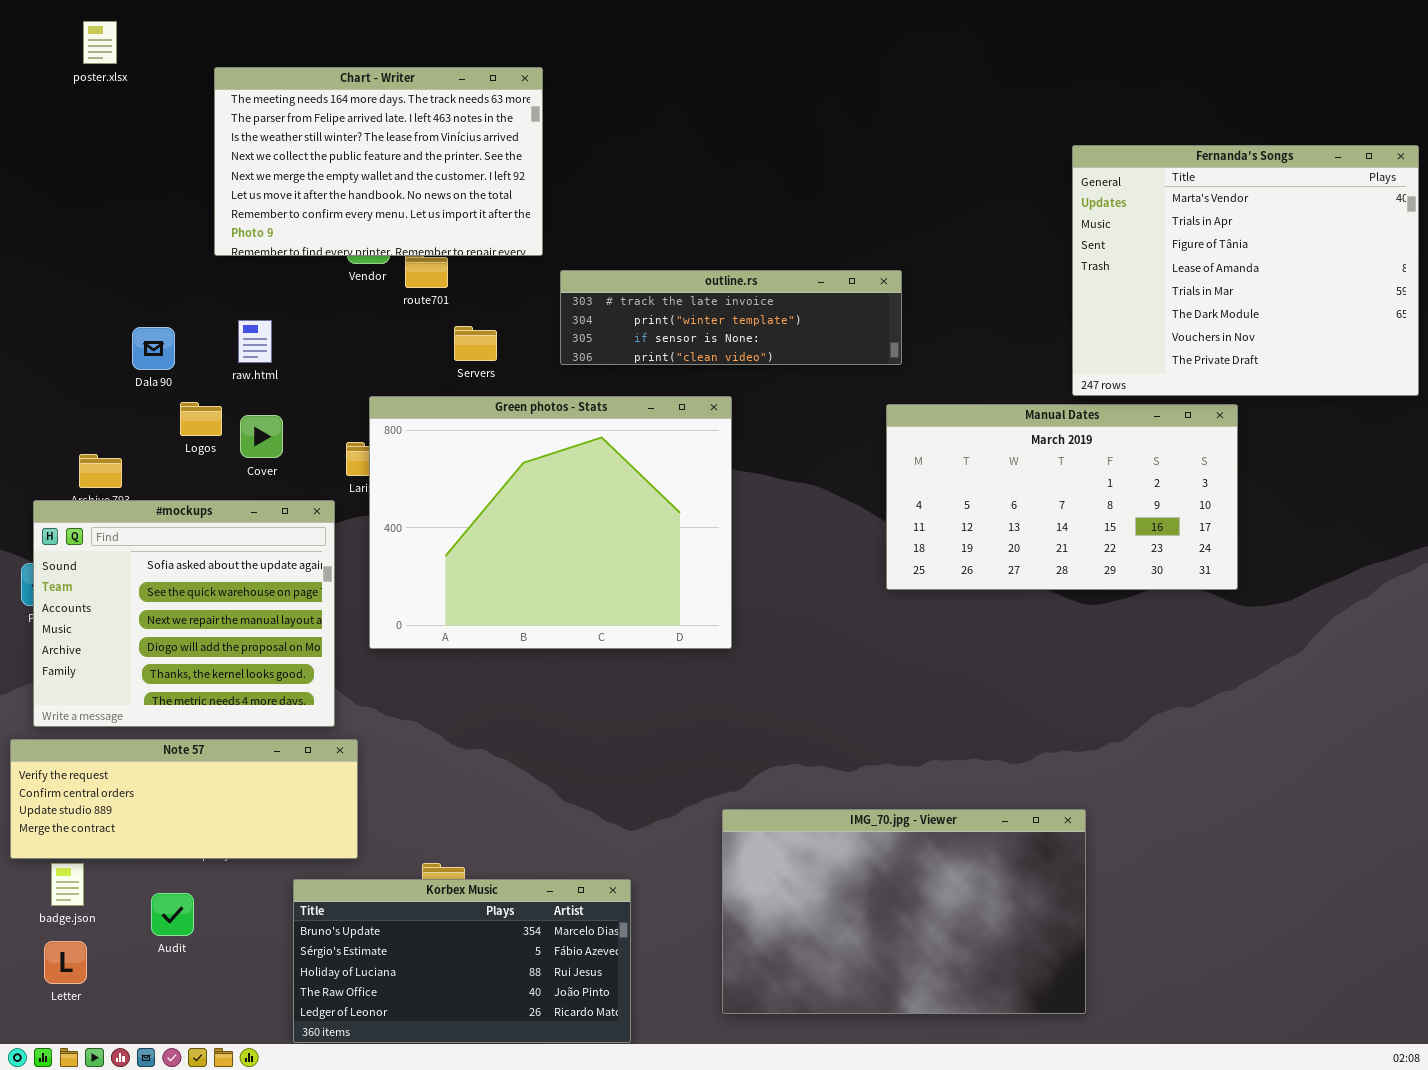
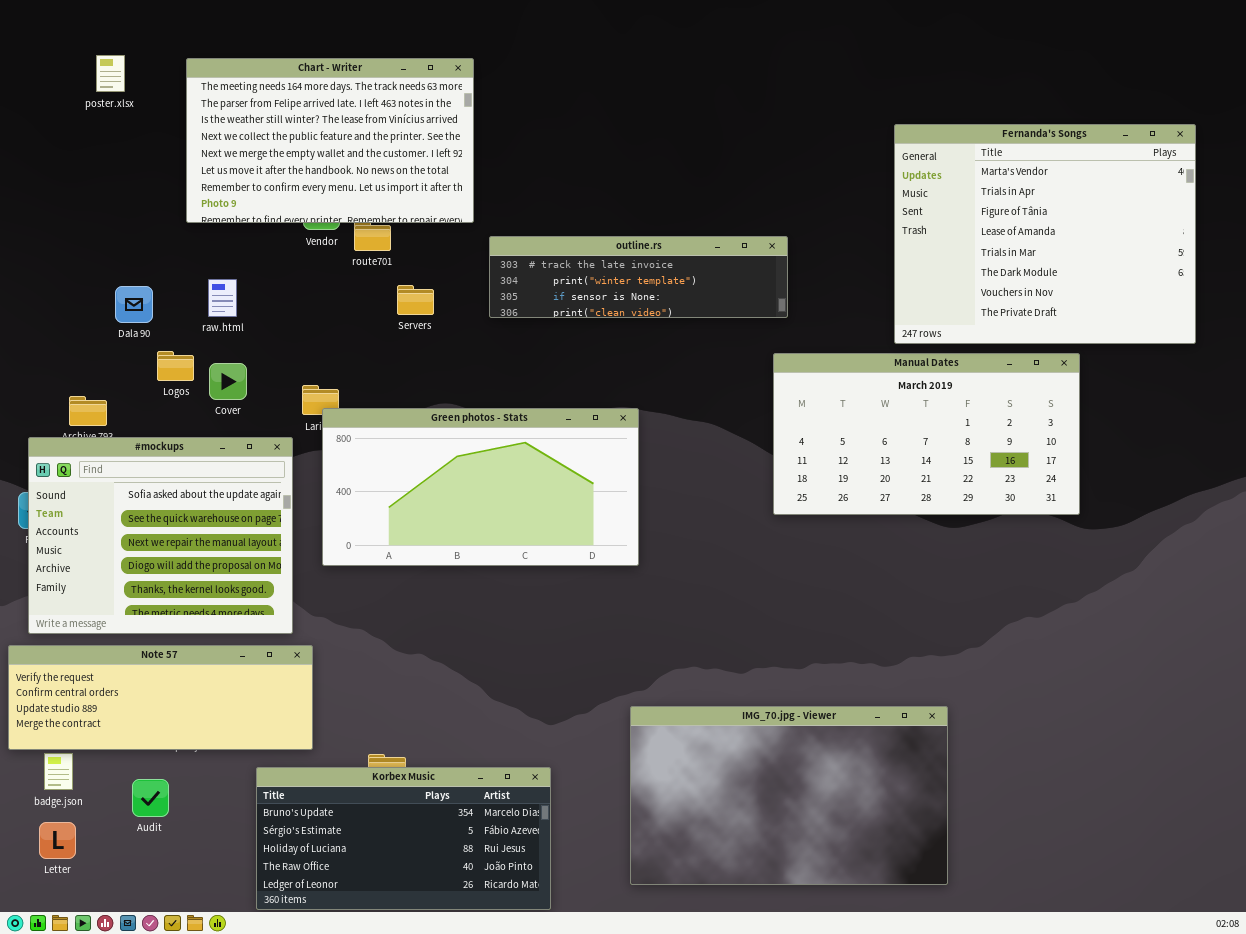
poster.xlsx: [83,21,117,64] -> [96,55,125,92], moved
Fernanda's Songs: [1072,145,1419,396] -> [894,124,1196,344], moved
Green photos - Stats: [369,396,732,649] -> [322,408,639,566], resized

